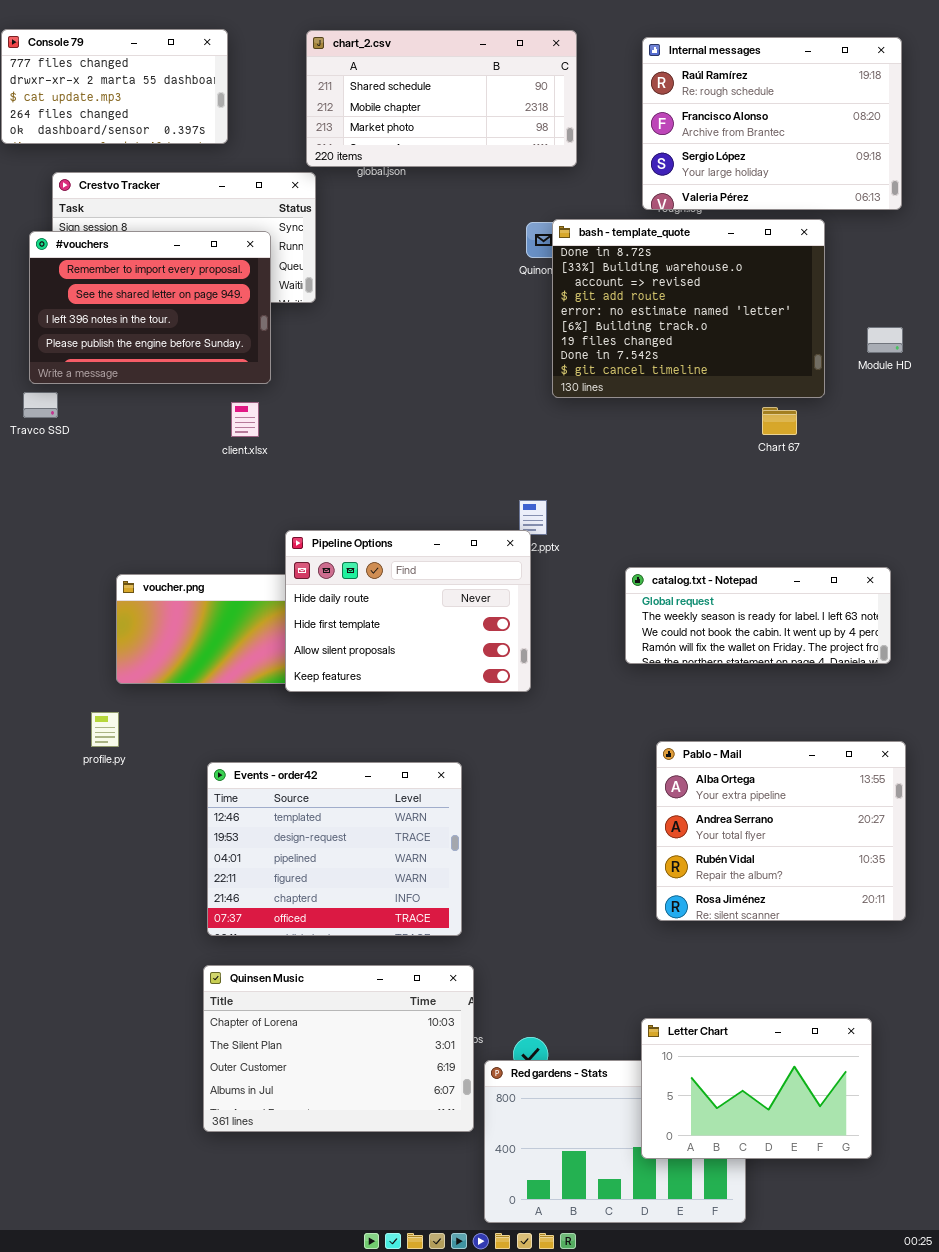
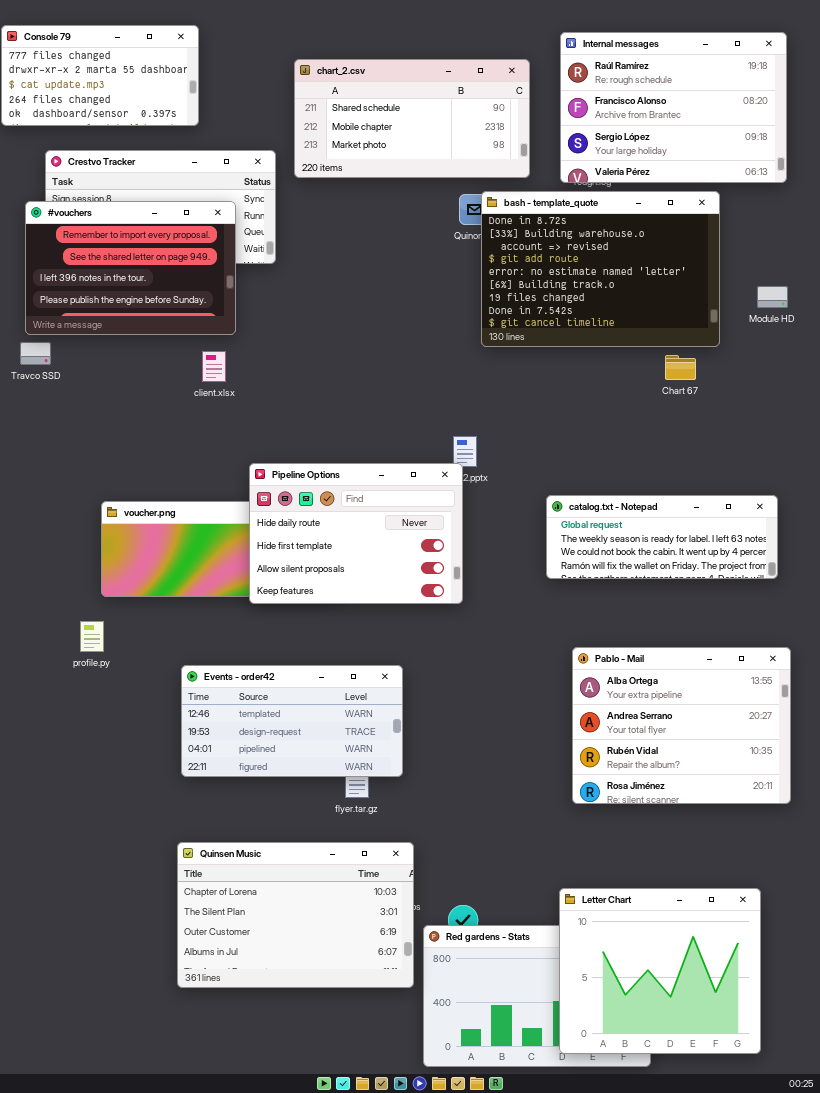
chart_2.csv: [306,30,577,167] -> [294,59,530,178], moved
Events - order42: [207,762,462,936] -> [181,665,403,777], resized
Letter Chart: [641,1018,872,1159] -> [559,888,761,1054], resized

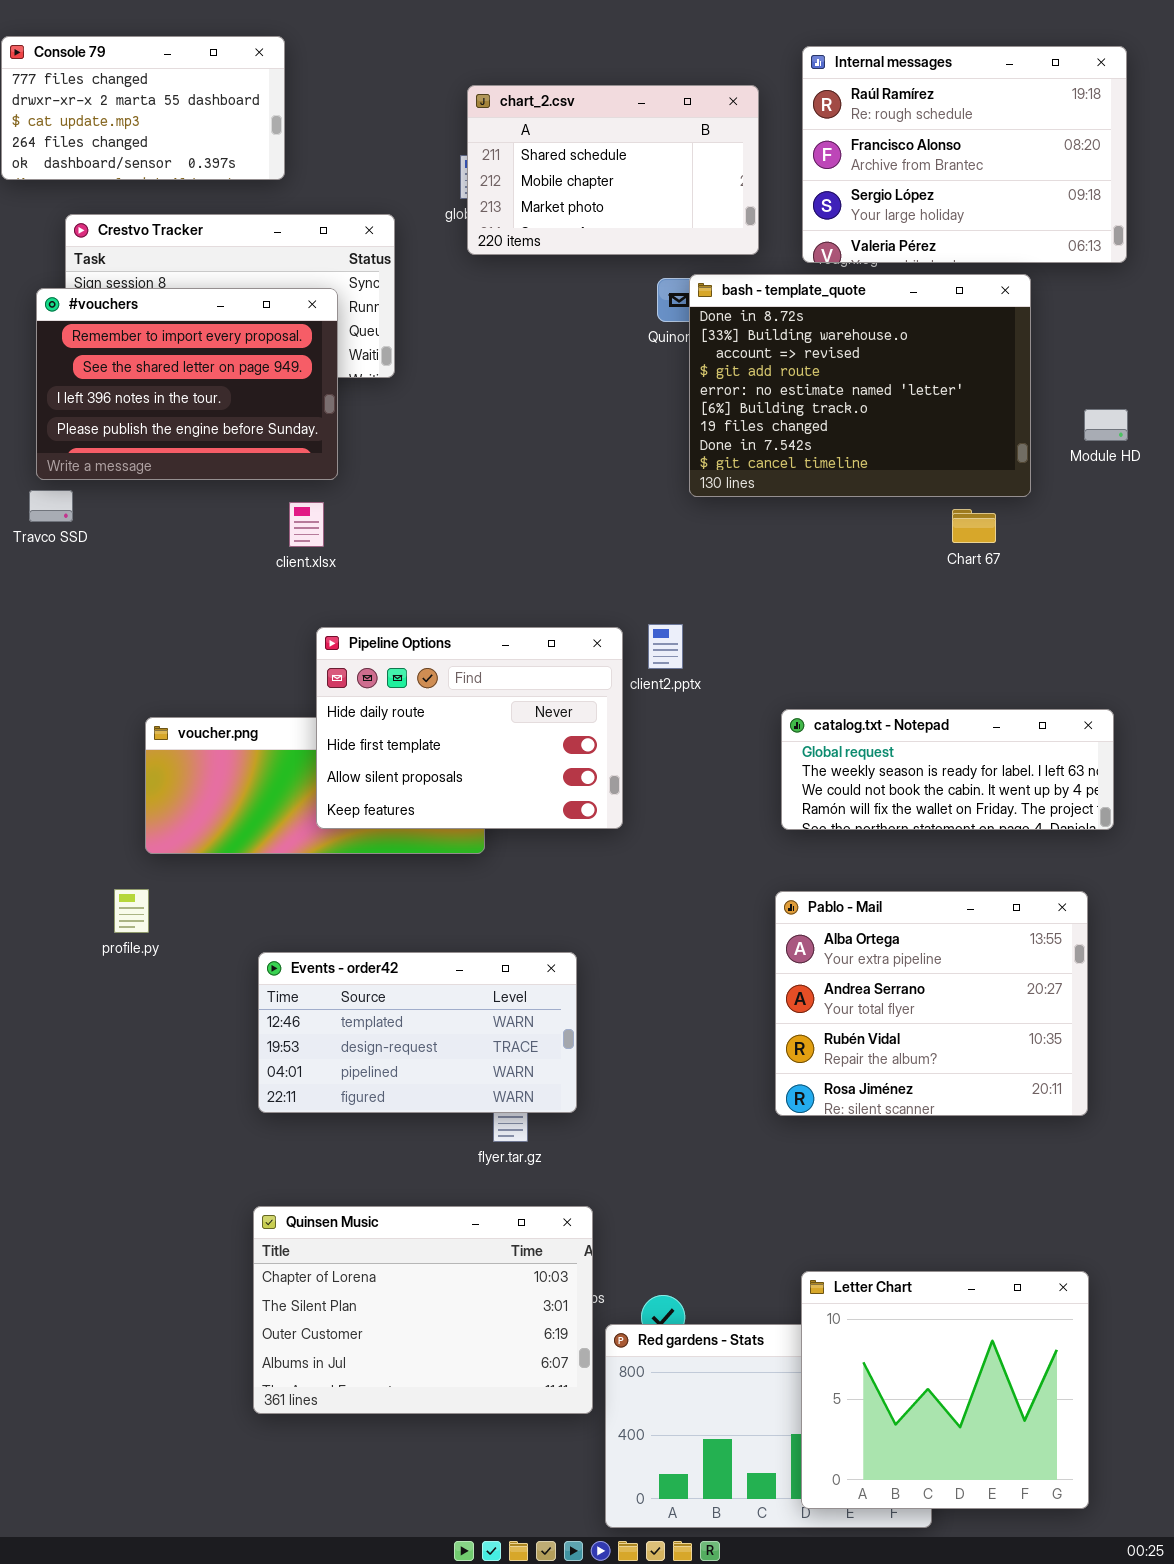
chart_2.csv: [294,59,530,178] -> [467,85,759,255], resized
Pipeline Options: [249,463,463,604] -> [316,627,623,829], moved
Pablo - Mail: [572,647,791,804] -> [775,891,1088,1116], moved

